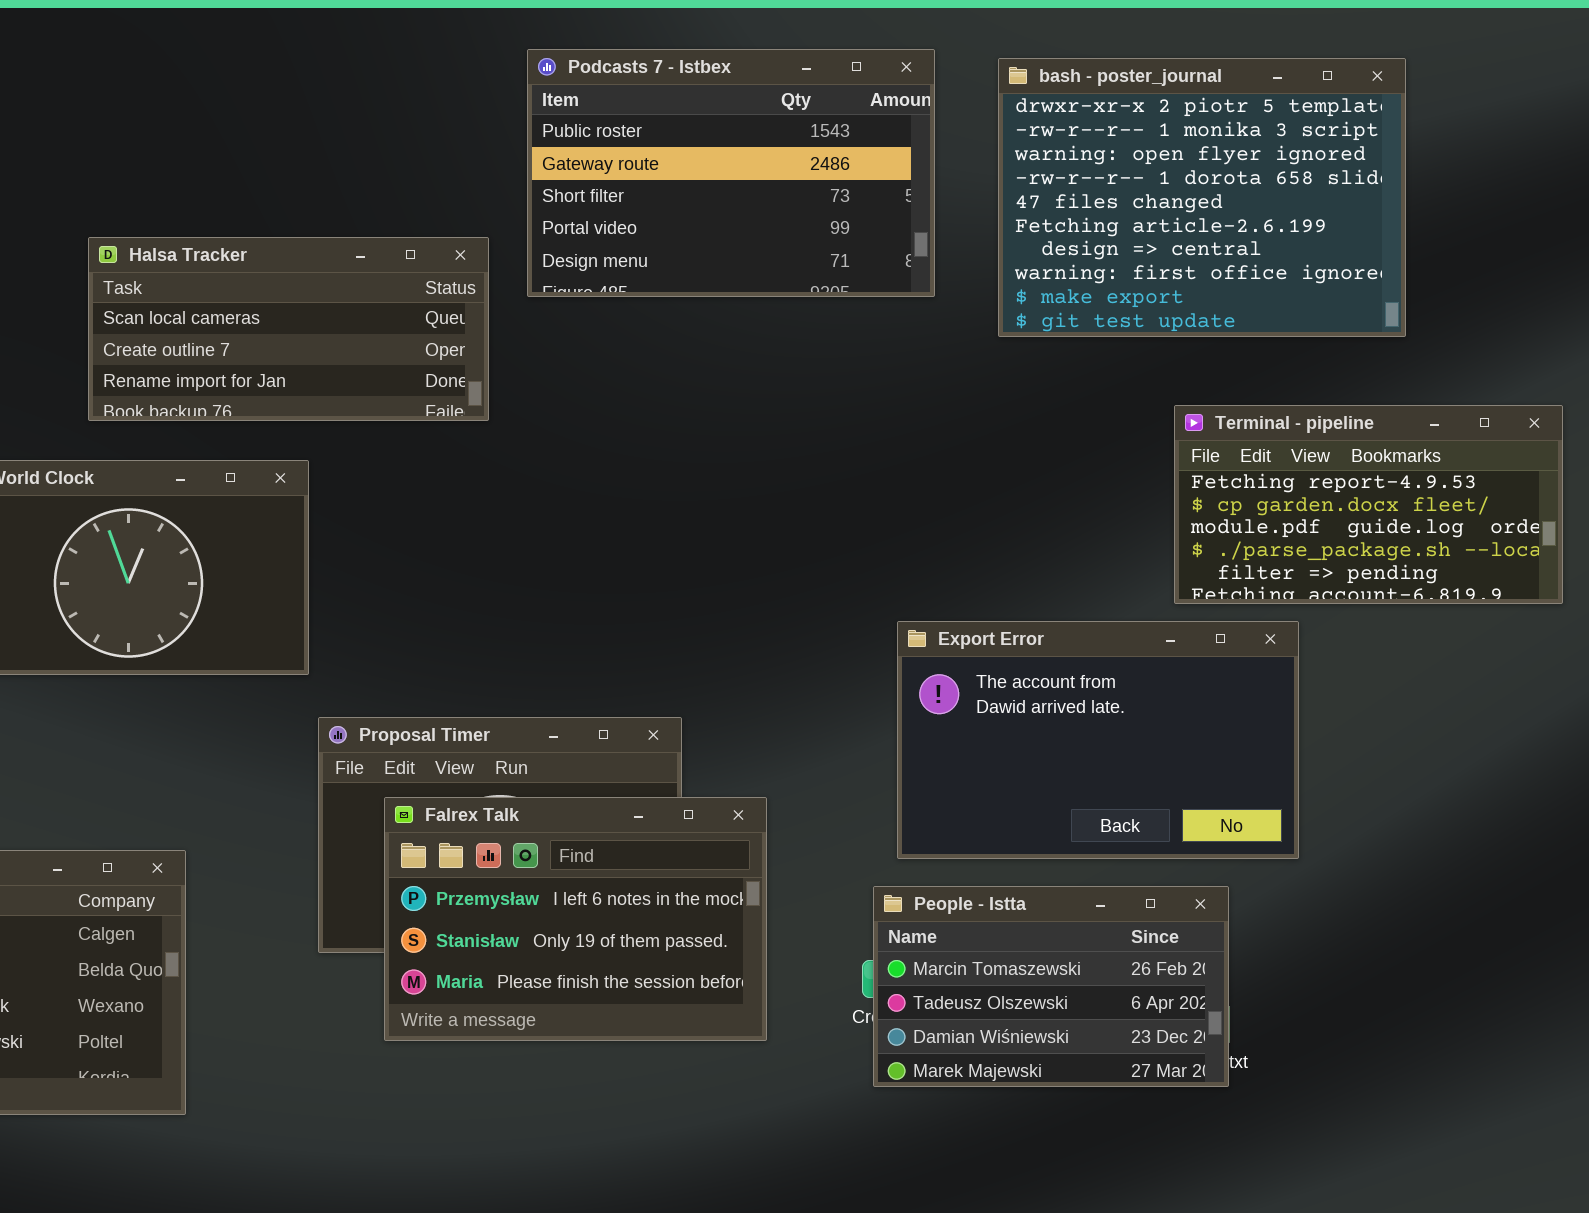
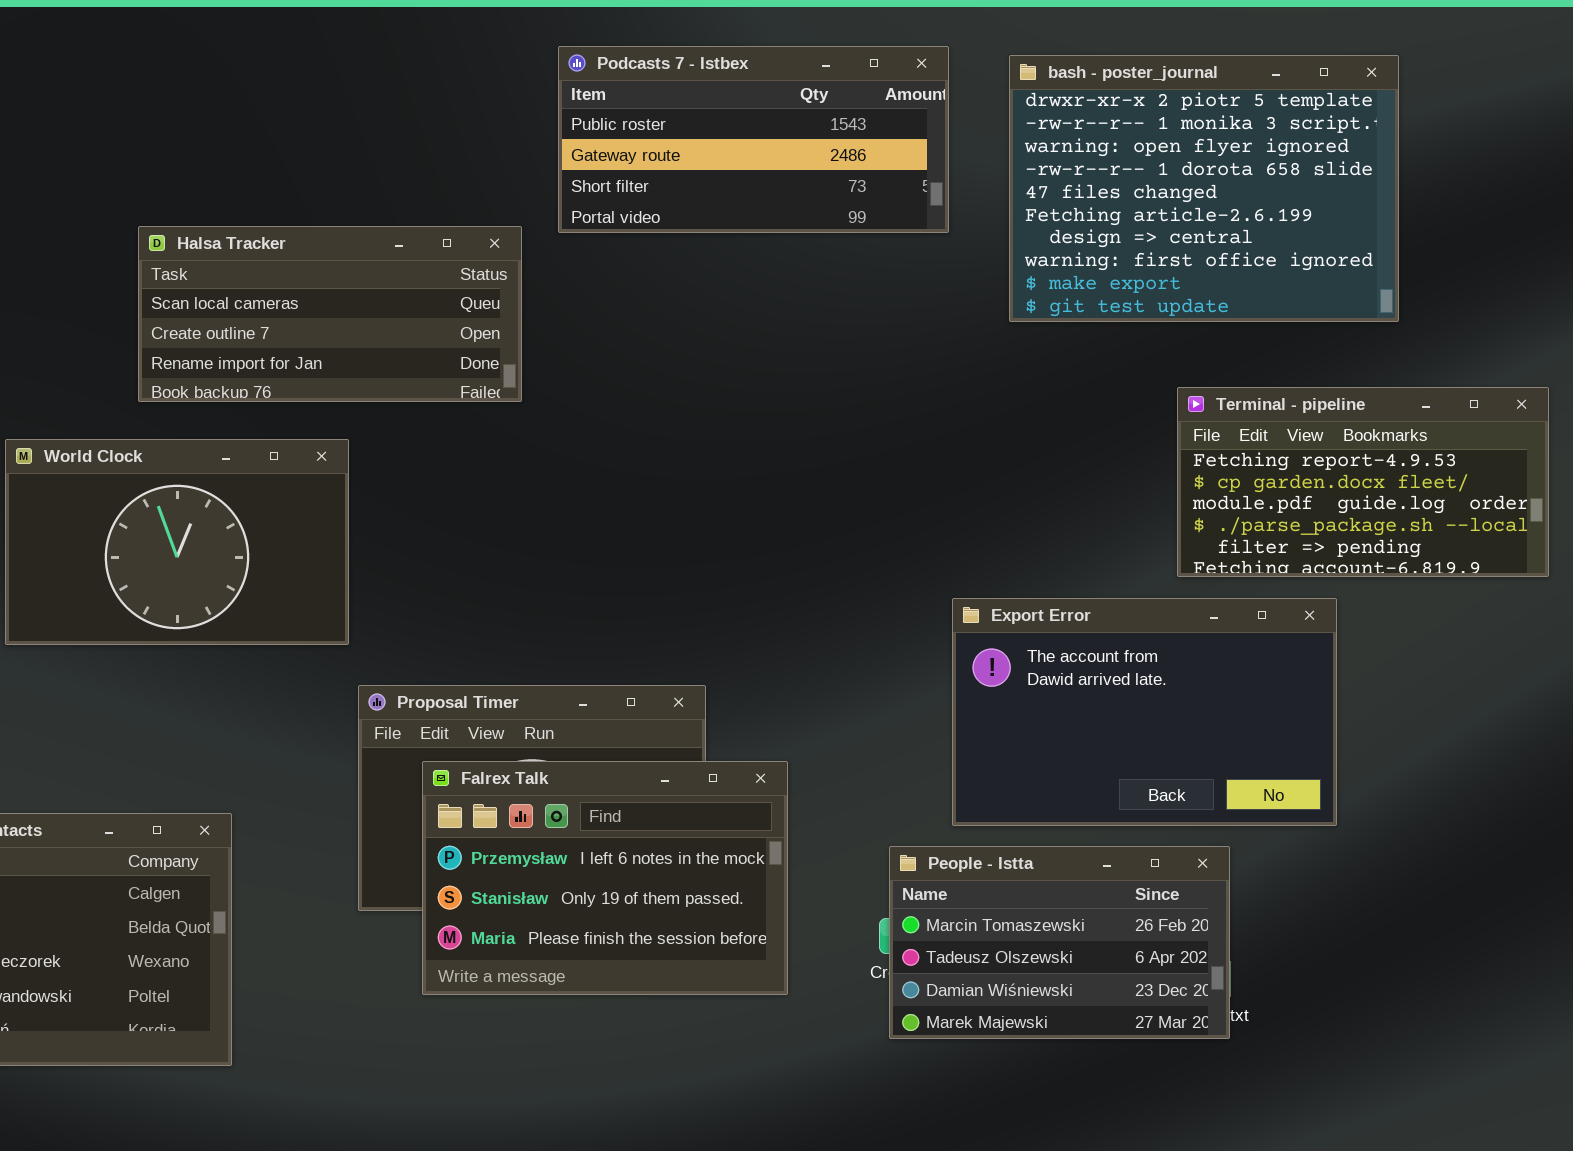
Podcasts 7 - Istbex: [527,49,935,297] -> [558,46,949,233], resized
Export Error: [897,621,1299,859] -> [952,598,1337,826], moved

